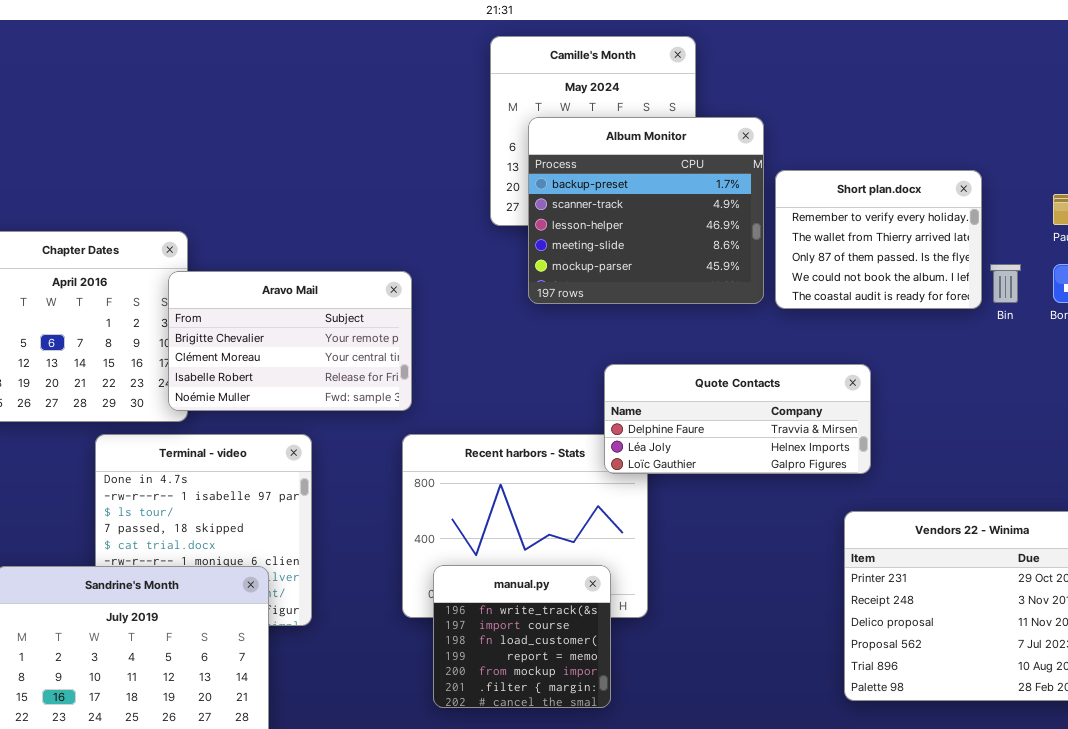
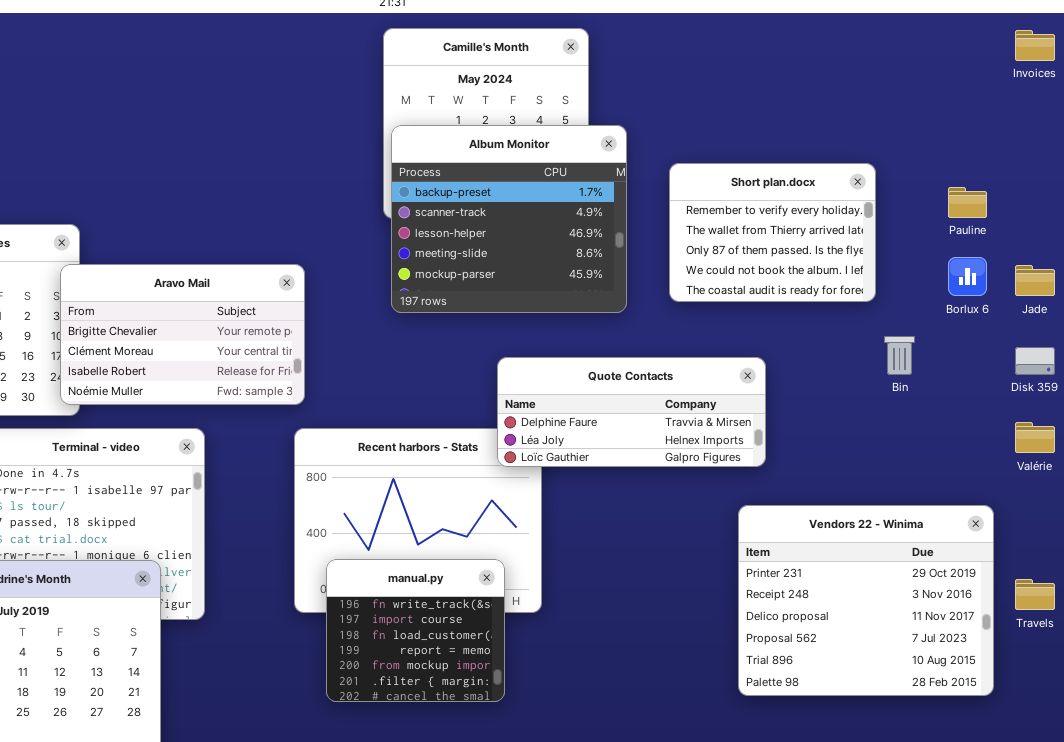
Album Monitor: [528,117,764,304] -> [391,125,627,313], moved
Bin: [990,264,1021,303] -> [884,336,915,375], moved

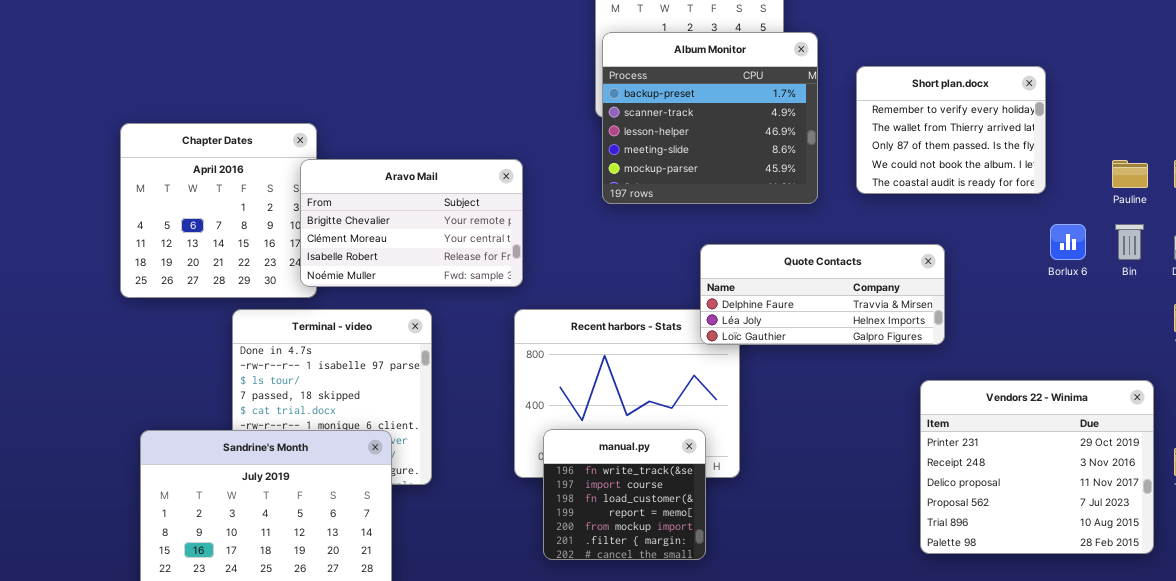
Pauline: [948,187,987,218] -> [1112,160,1148,188], moved
Borlux 6: [948,257,987,296] -> [1050,224,1086,260], moved
Bin: [884,336,915,375] -> [1115,224,1144,260], moved

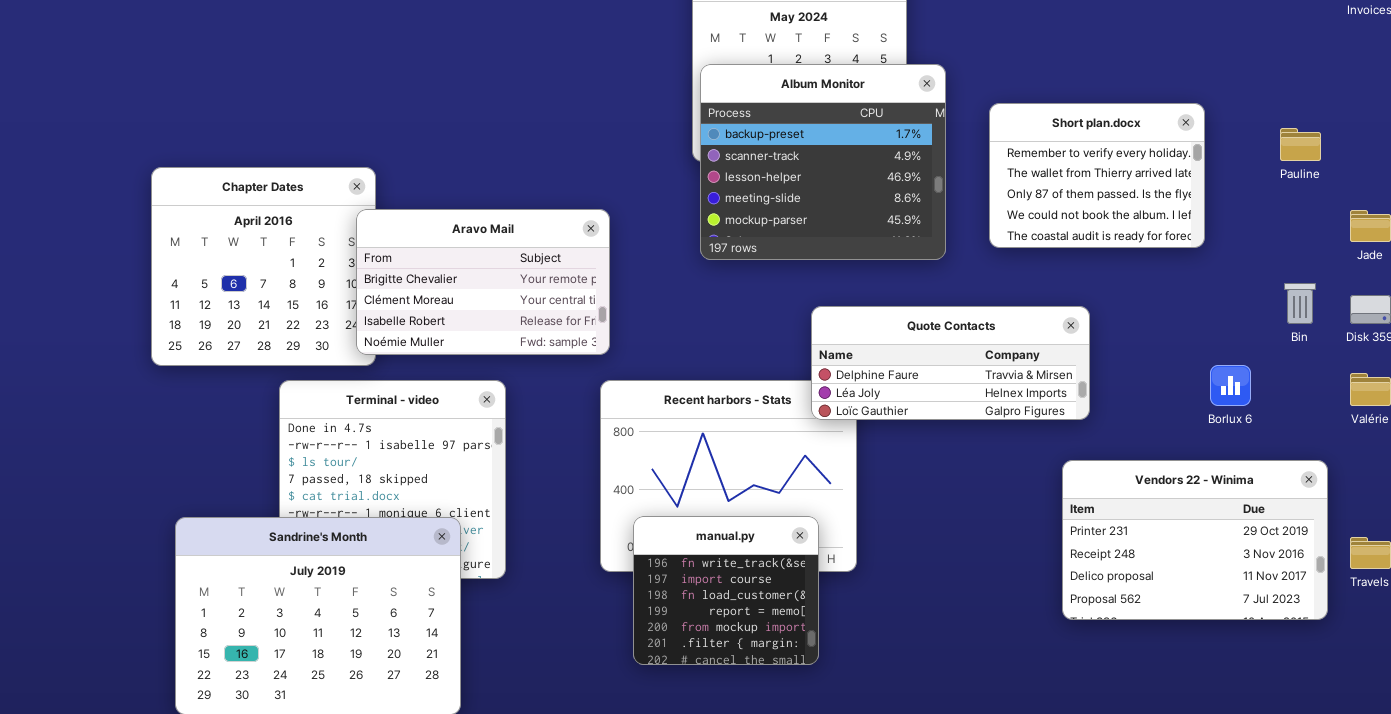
Pauline: [1112,160,1148,188] -> [1280,128,1321,161], moved
Borlux 6: [1050,224,1086,260] -> [1210,365,1251,406], moved
Vendors 22 - Winima: [920,380,1154,554] -> [1062,460,1328,620], resized

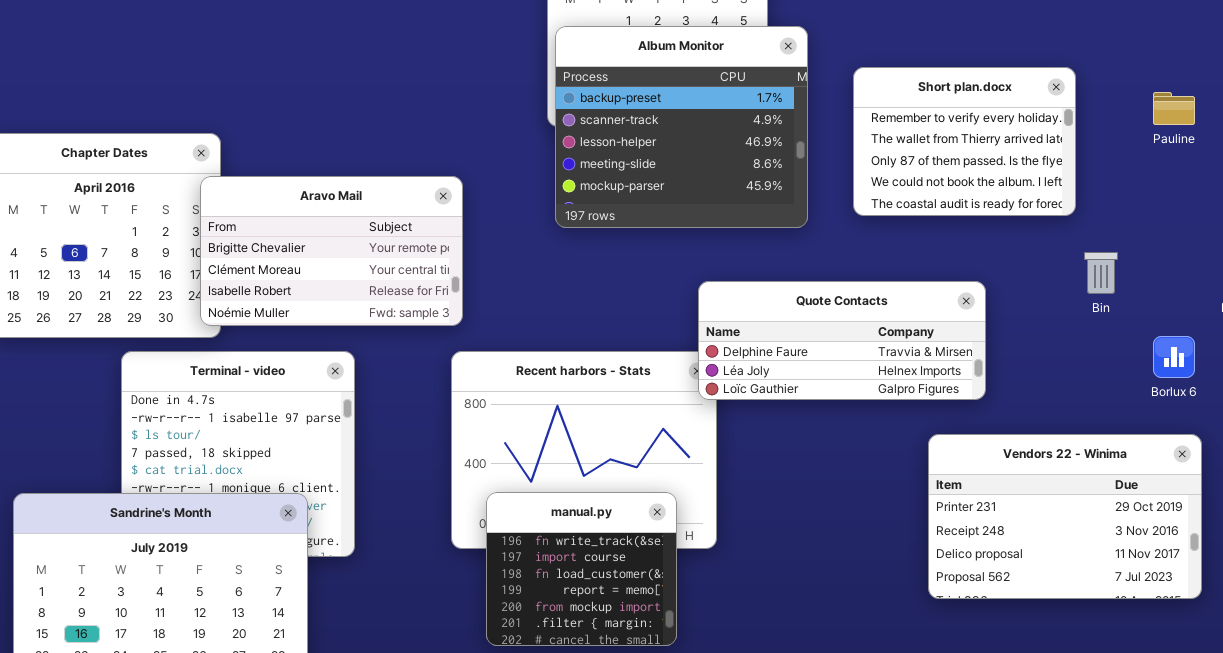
Bin: [1284,283,1316,324] -> [1084,252,1118,294], moved
Quote Contacts: [811,306,1090,420] -> [698,281,986,400], moved
Borlux 6: [1210,365,1251,406] -> [1153,336,1195,378], moved

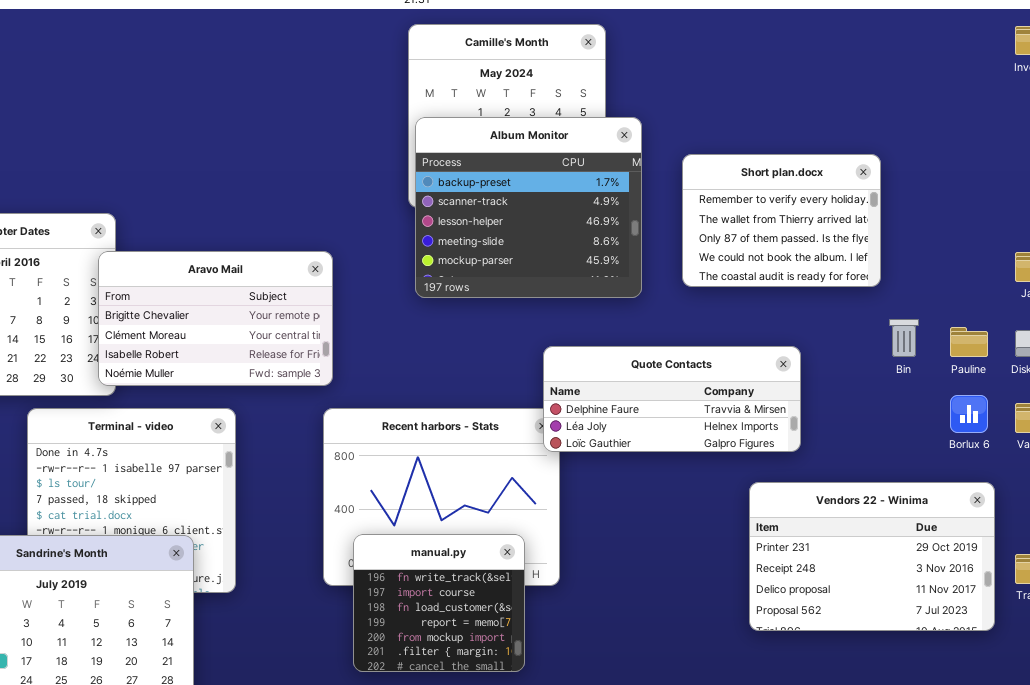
Pauline: [1153,92,1195,125] -> [950,327,988,357], moved

